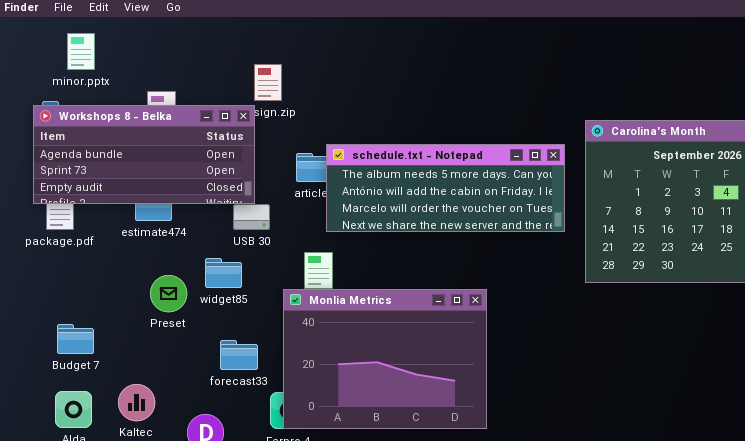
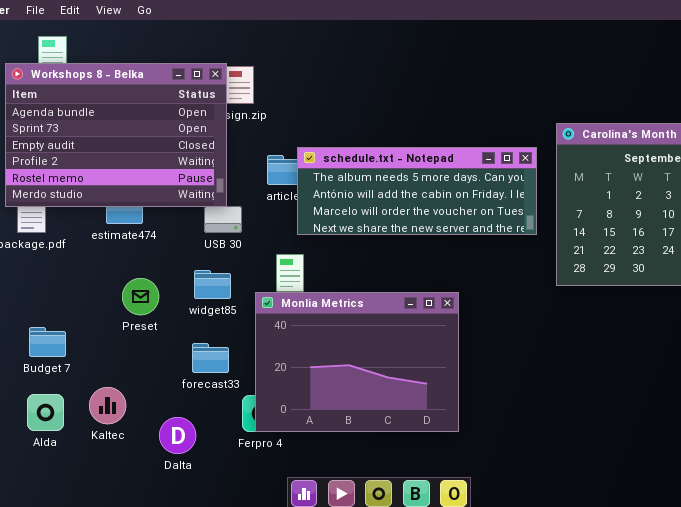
Workshops 8 - Belka: [33,105,255,204] -> [5,63,227,207], resized
widget85: [205,258,242,288] -> [194,270,231,299], moved

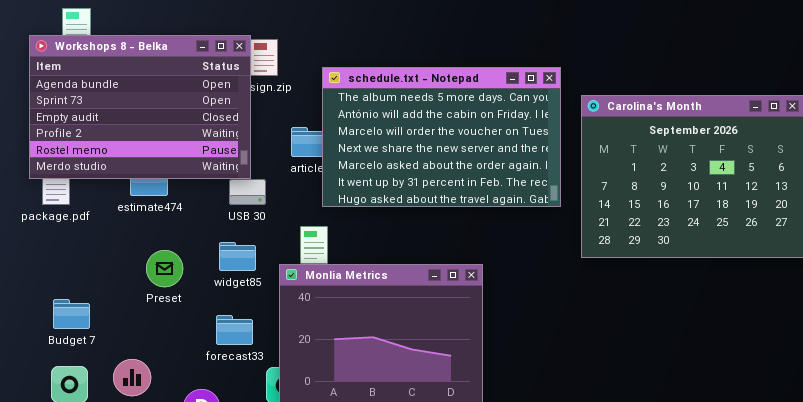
schedule.txt - Notepad: [297,147,537,235] -> [322,67,561,207], resized

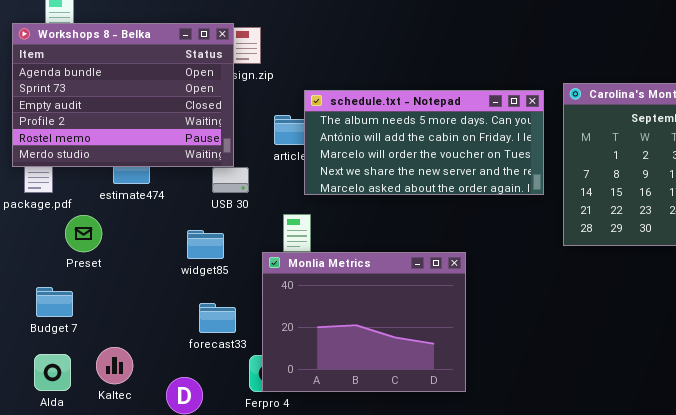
schedule.txt - Notepad: [322,67,561,207] -> [304,90,544,195], resized
widget85: [219,242,256,271] -> [187,230,224,259], moved
Preset: [146,250,183,287] -> [65,215,102,252], moved

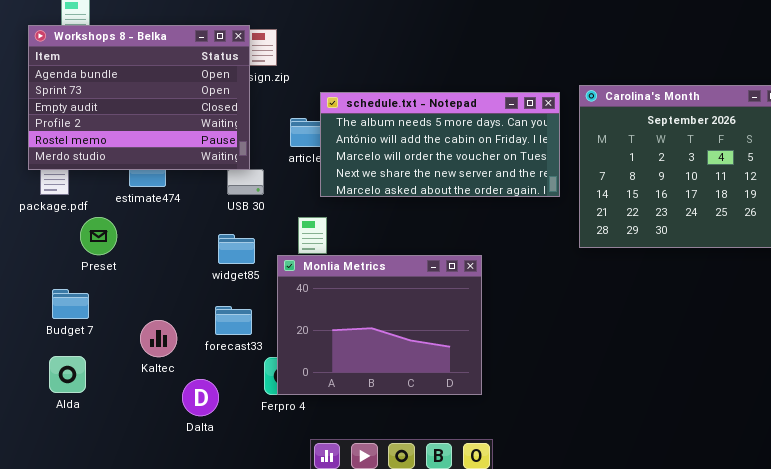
widget85: [187,230,224,259] -> [218,234,255,264], moved
Kaltec: [96,347,133,384] -> [140,320,177,357], moved

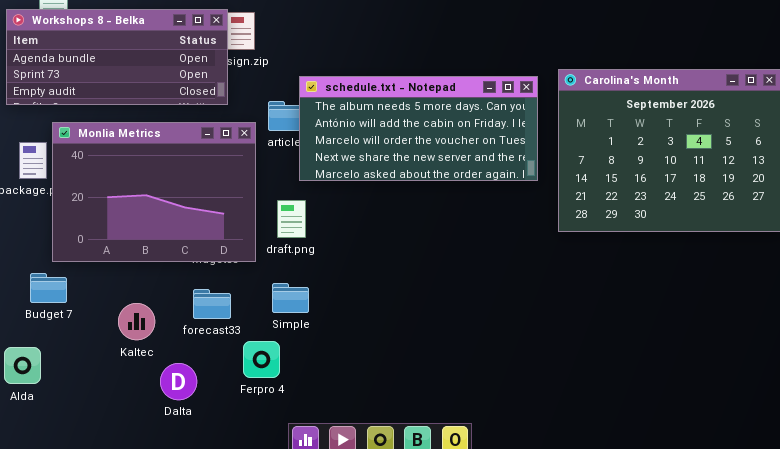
Workshops 8 - Belka: [28,25,250,170] -> [6,9,228,105], resized
Monlia Metrics: [277,255,482,395] -> [52,122,256,262], moved
Alda: [49,356,86,393] -> [4,347,41,384], moved

